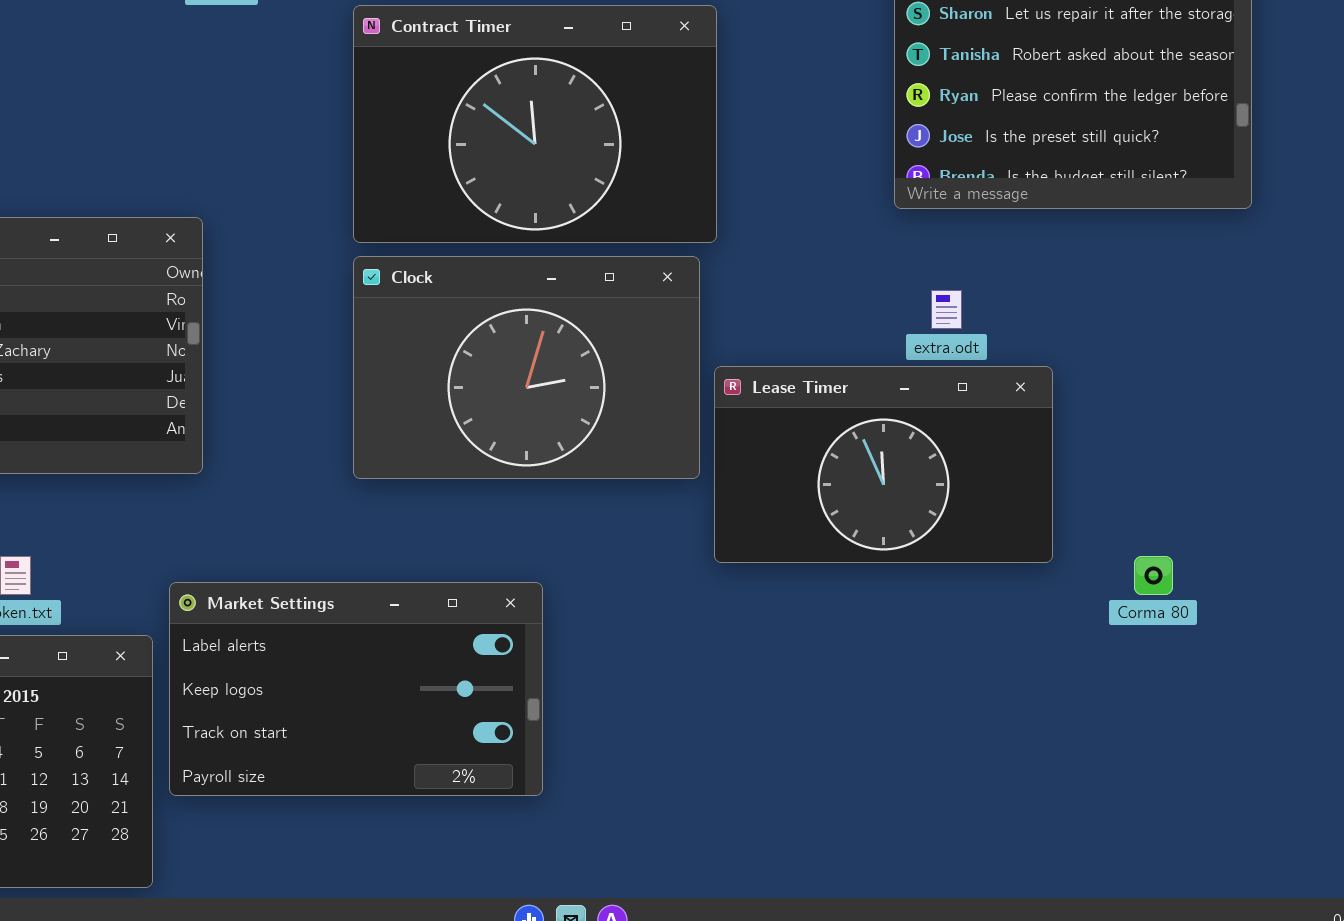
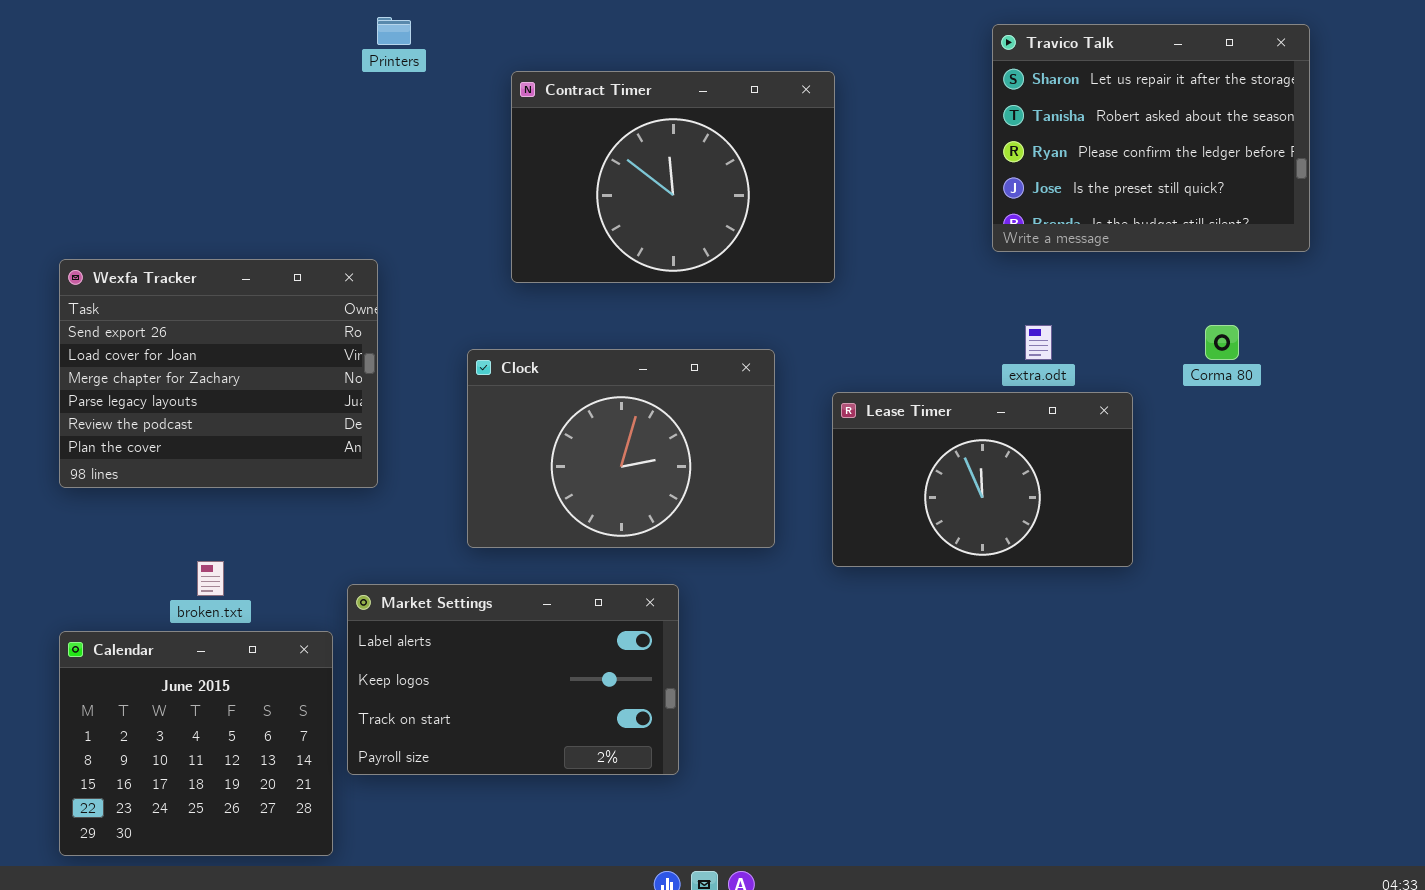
Clock: [353,256,700,479] -> [467,349,775,548], moved
Corma 80: [1134,556,1173,595] -> [1205,325,1239,360], moved

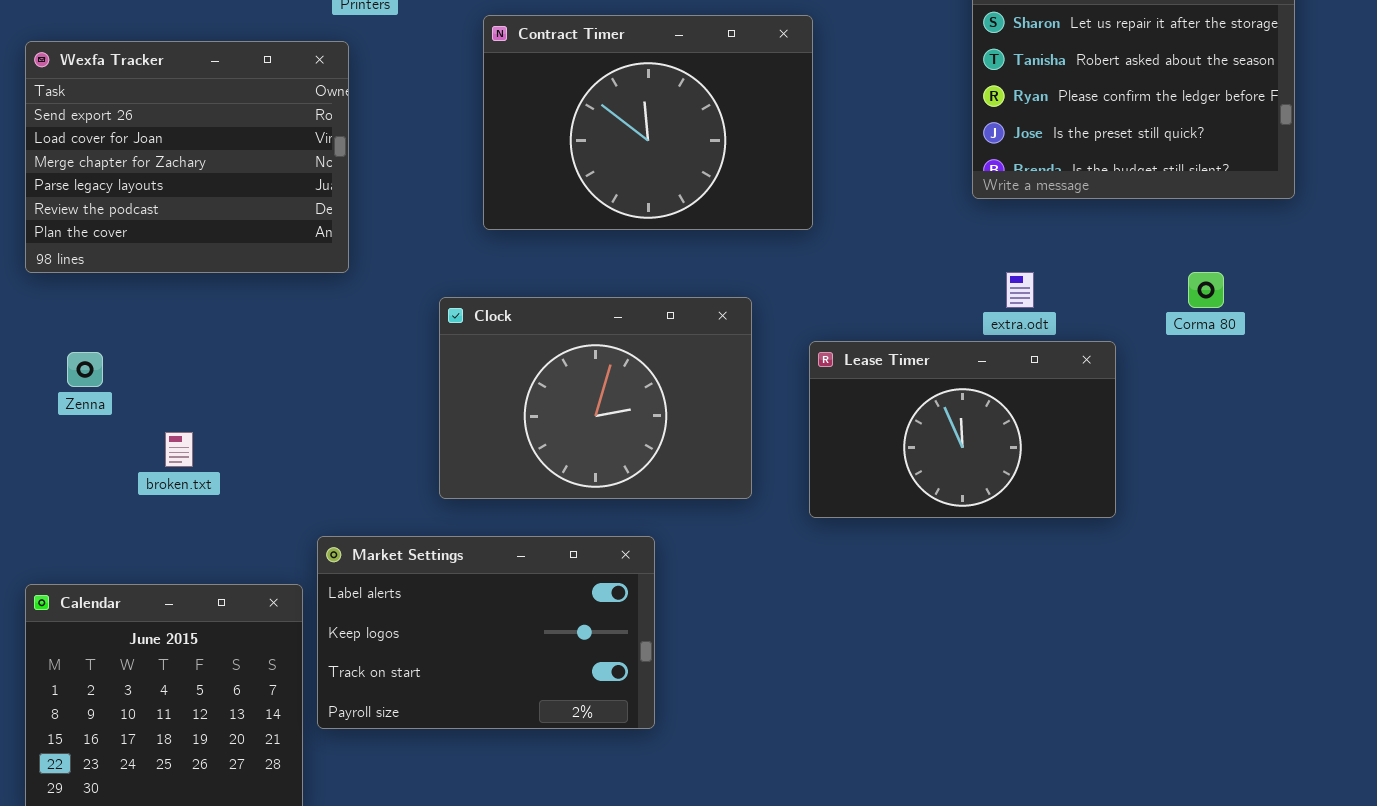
Wexfa Tracker: [59,259,378,488] -> [25,41,349,273], moved
broken.txt: [197,561,224,596] -> [165,432,193,467], moved

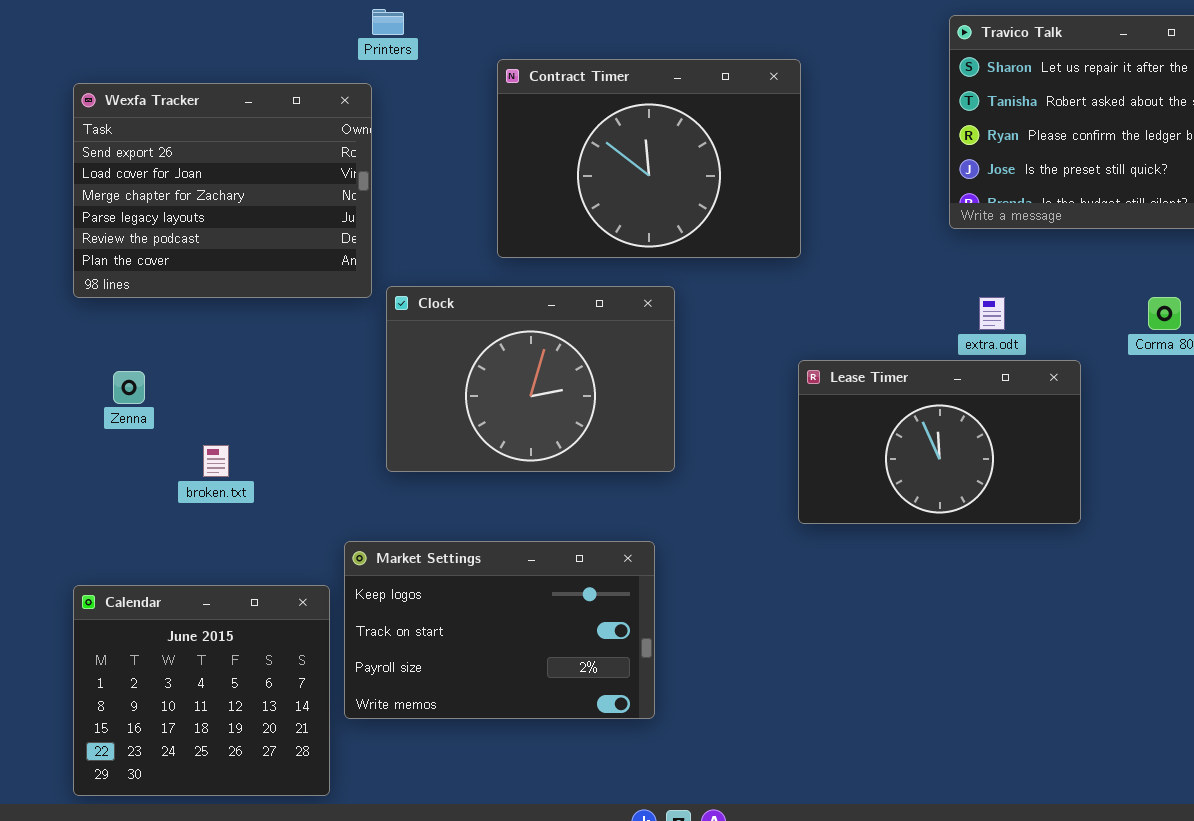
Clock: [439,297,752,499] -> [386,286,675,472], moved
Market Settings: [317,536,655,729] -> [344,541,655,719], scrolled down 1 row

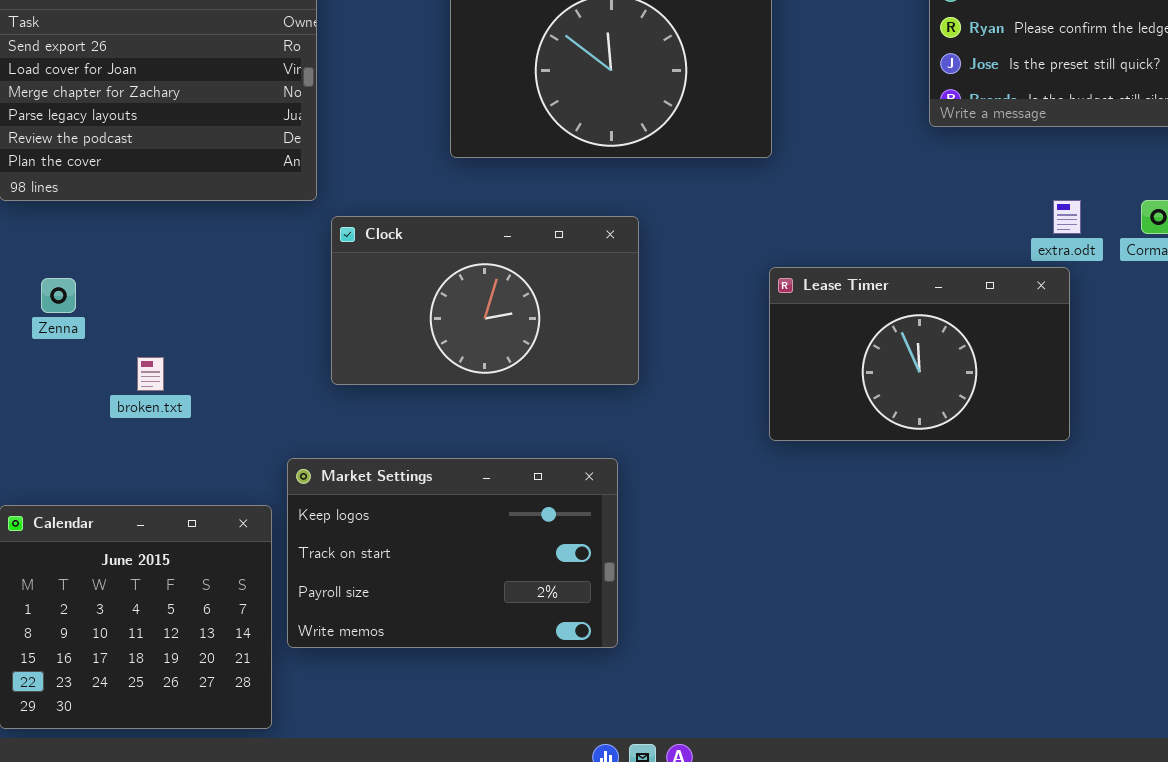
Clock: [386,286,675,472] -> [331,216,639,385], resized
extra.odt: [979,297,1005,330] -> [1053,200,1081,234], moved

